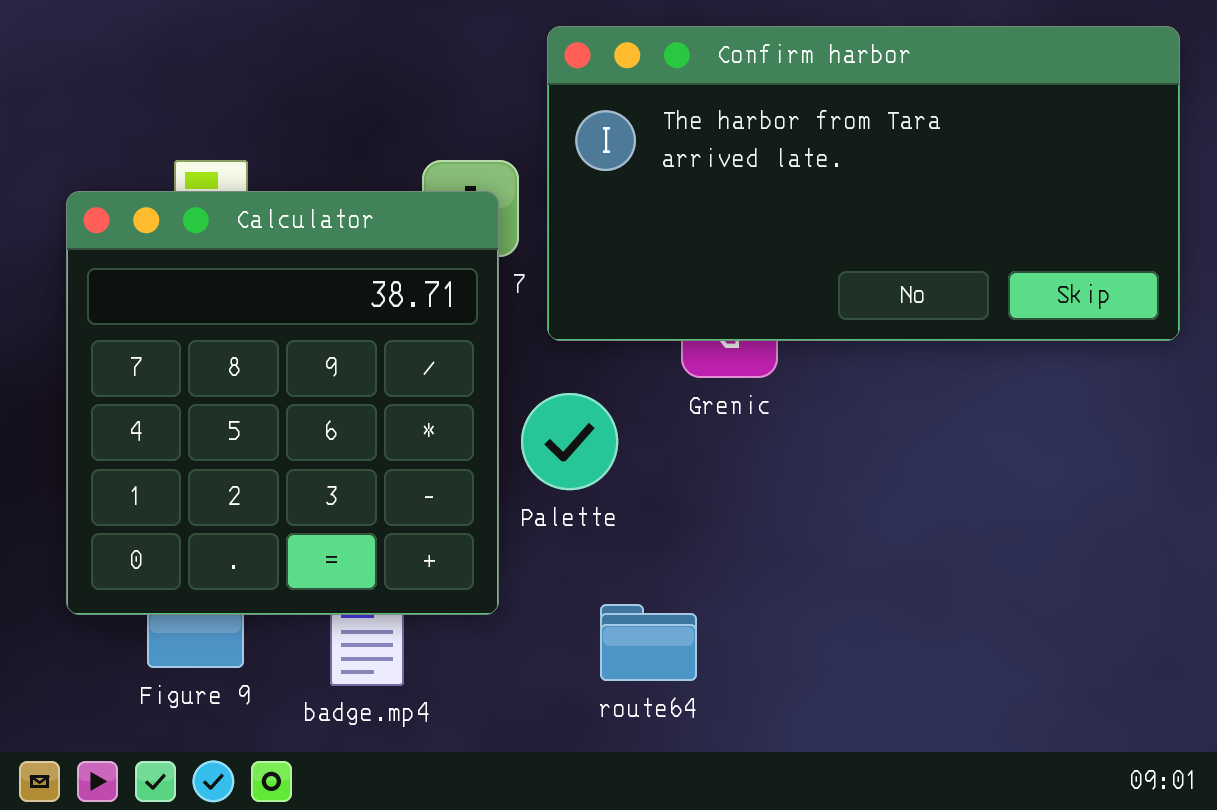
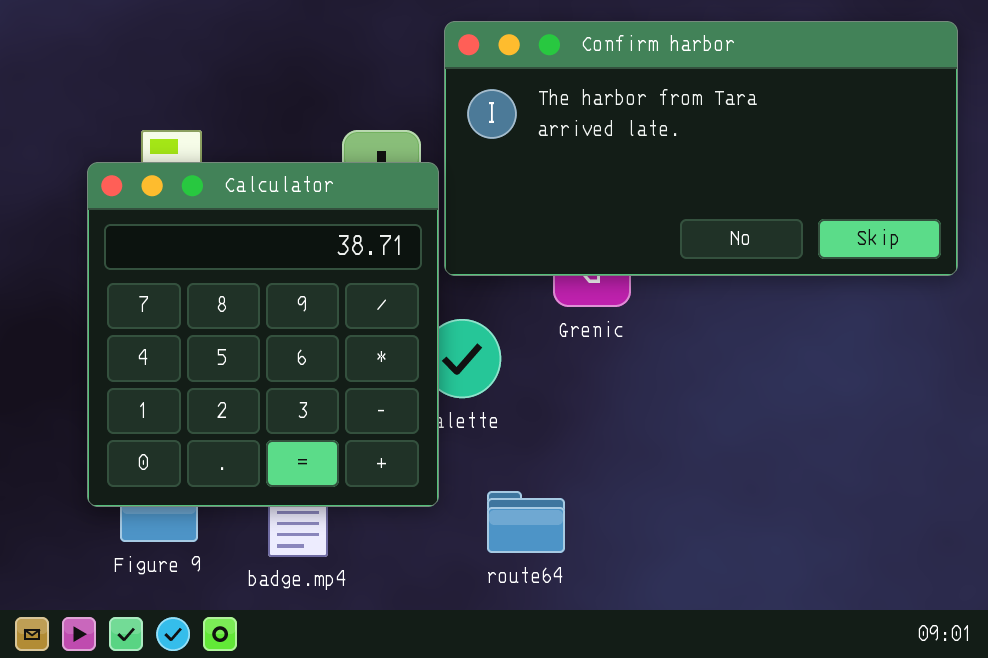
Calculator: [66,191,499,615] -> [87,162,439,507], moved

